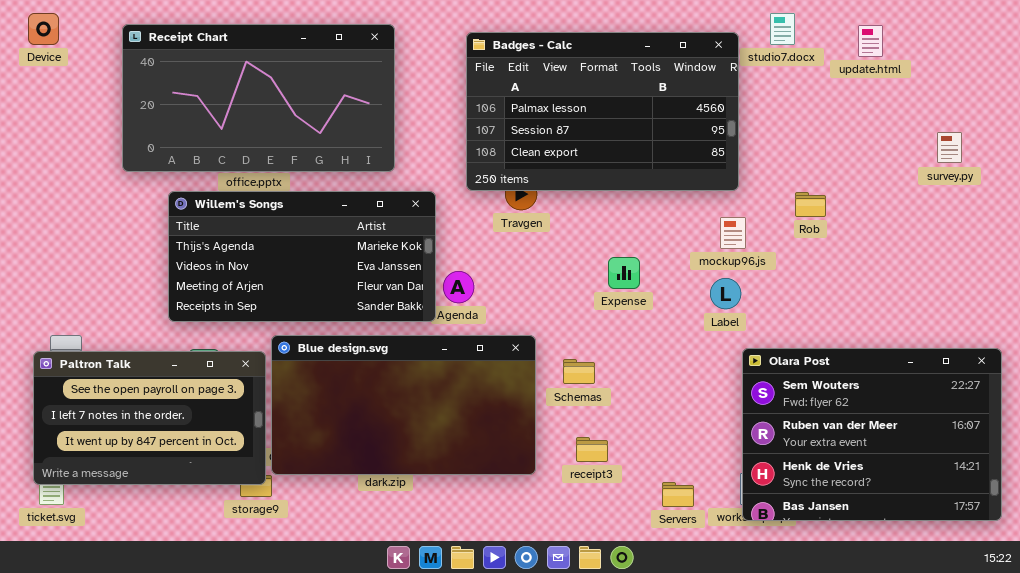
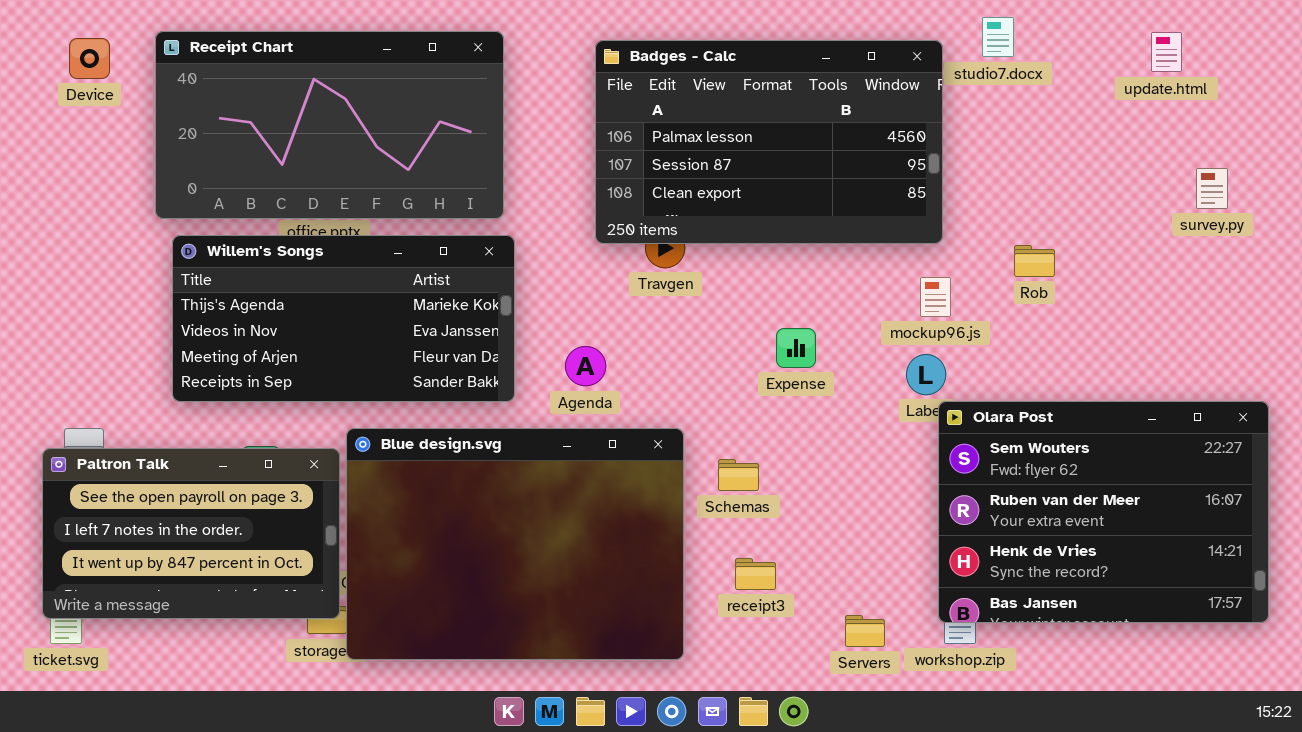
Device: [28,13,59,45] -> [69,38,110,79], moved
update.html: [858,25,883,57] -> [1151,32,1182,72], moved
Willem's Songs: [168,191,436,322] -> [172,235,515,402], moved
Blue design.svg: [271,335,536,475] -> [346,428,684,660], resized
Olara Post: [742,348,1002,521] -> [938,401,1269,623], moved

